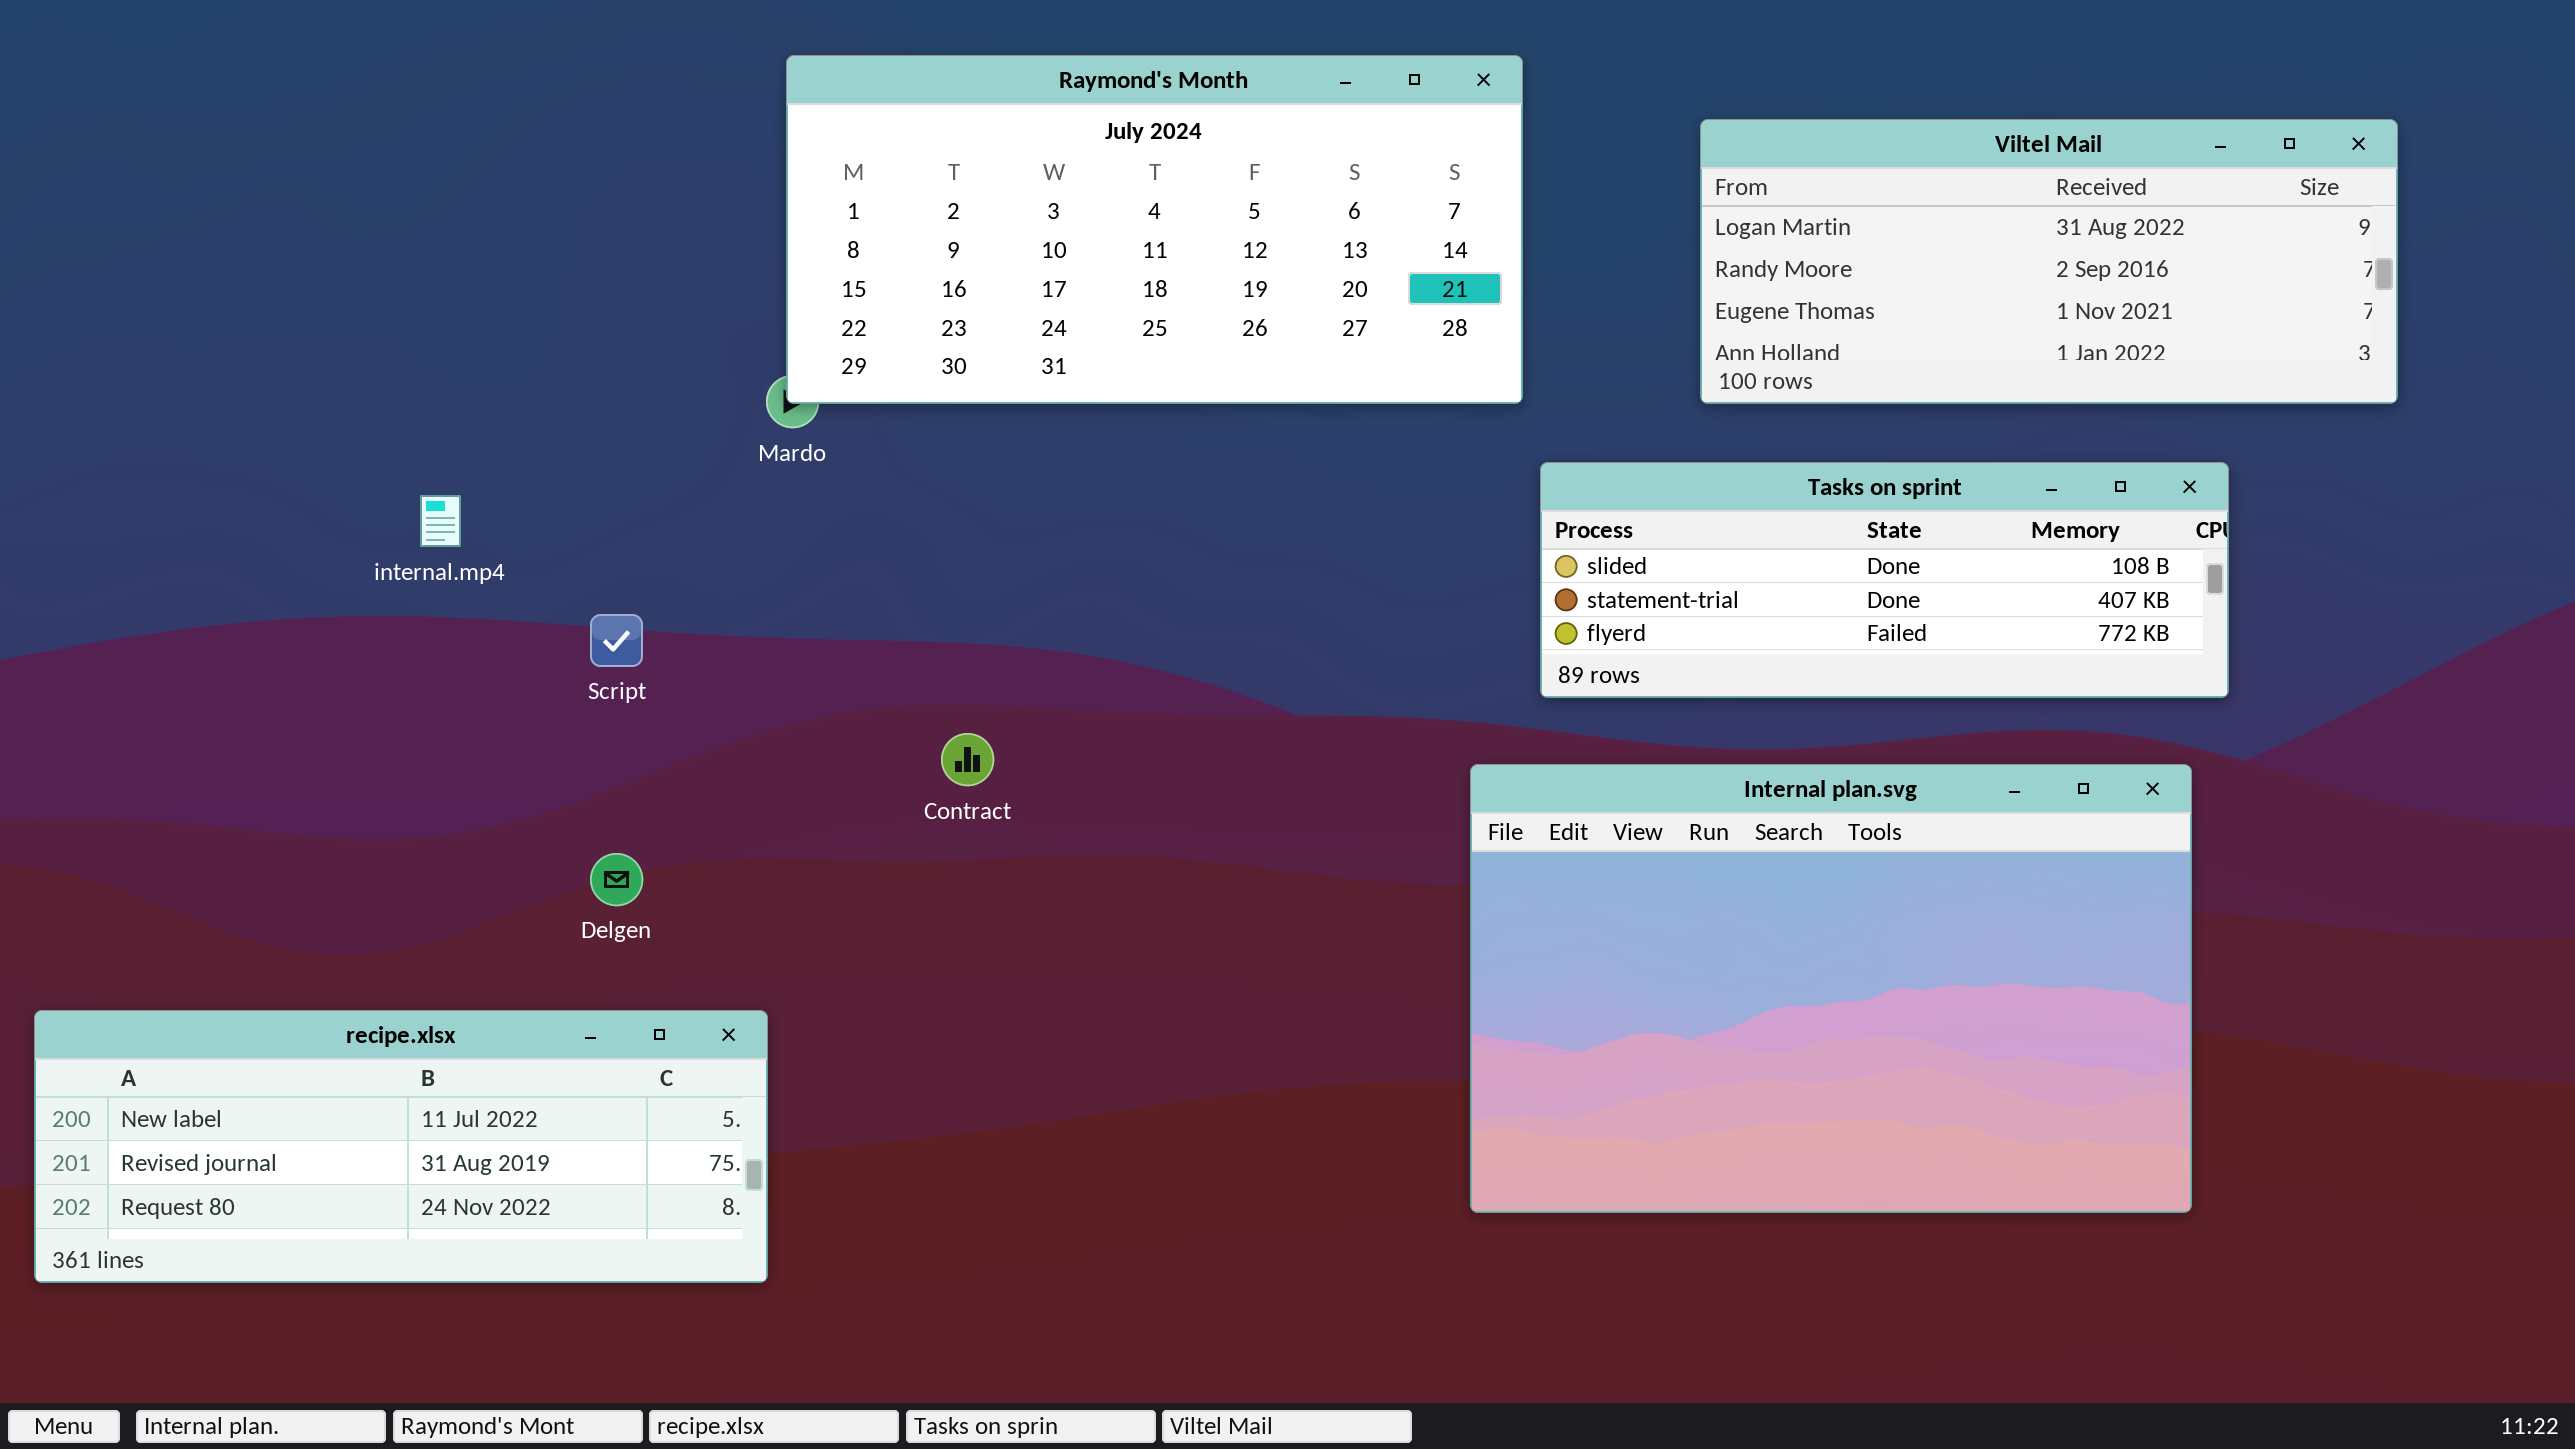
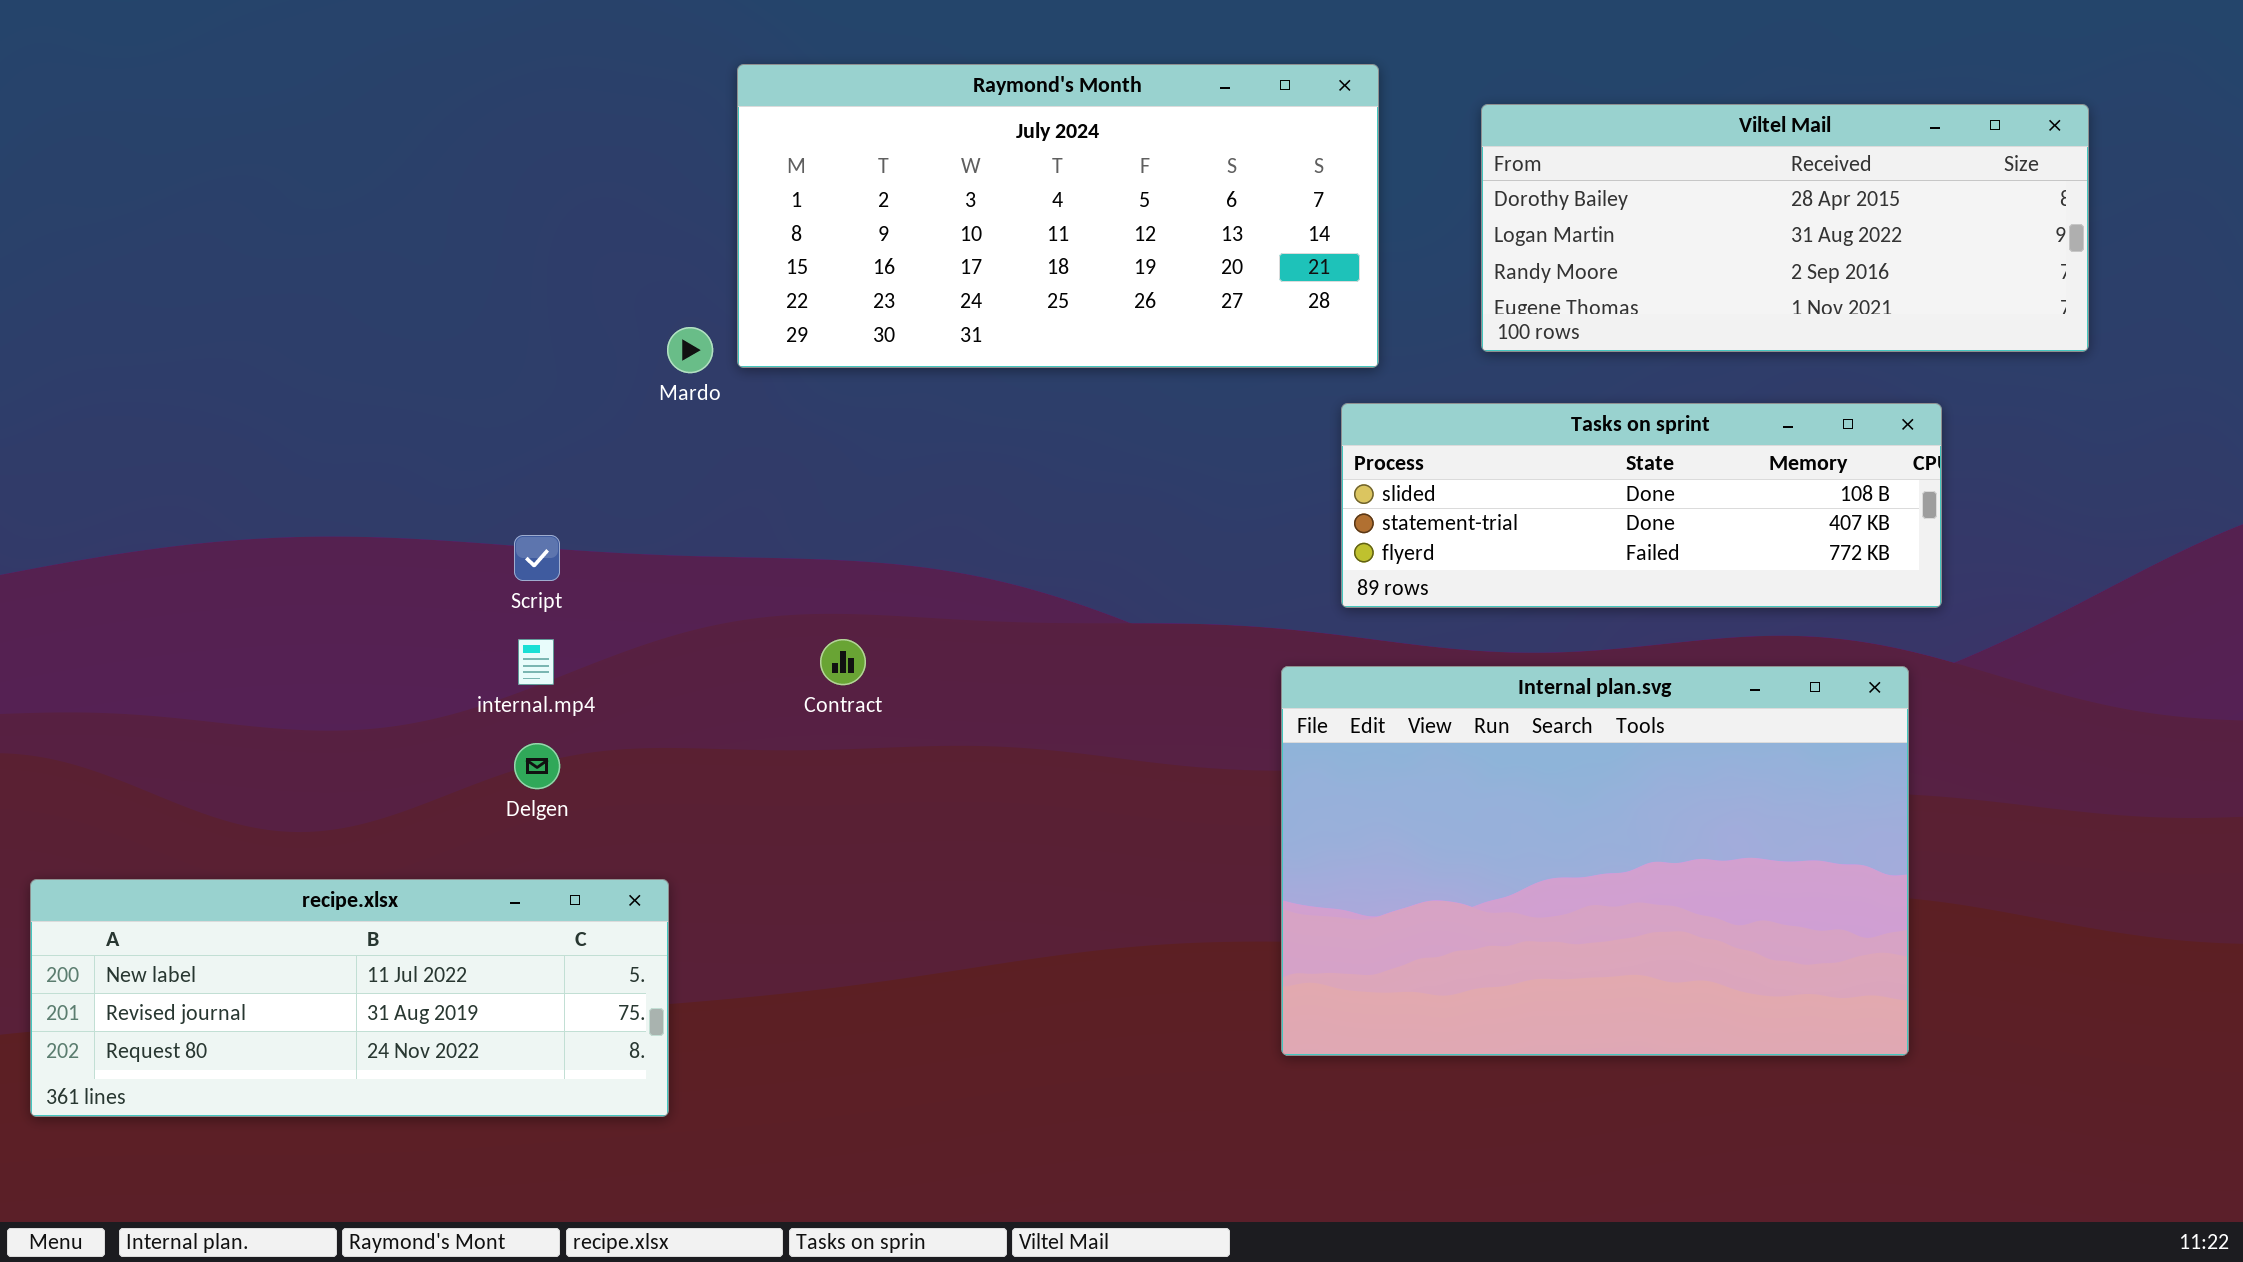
Raymond's Month: [786,55,1523,404] -> [737,64,1379,368], moved
Viltel Mail: [1700,119,2398,404] -> [1481,104,2089,352], scrolled up 1 row
internal.mp4: [420,495,461,547] -> [518,639,554,685], moved

